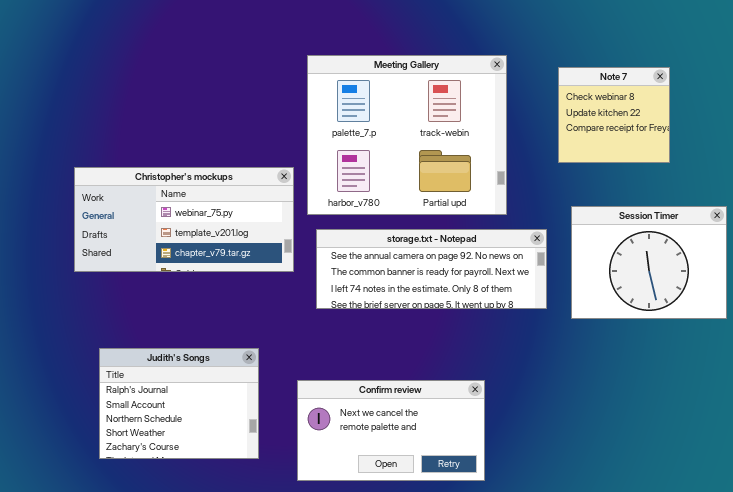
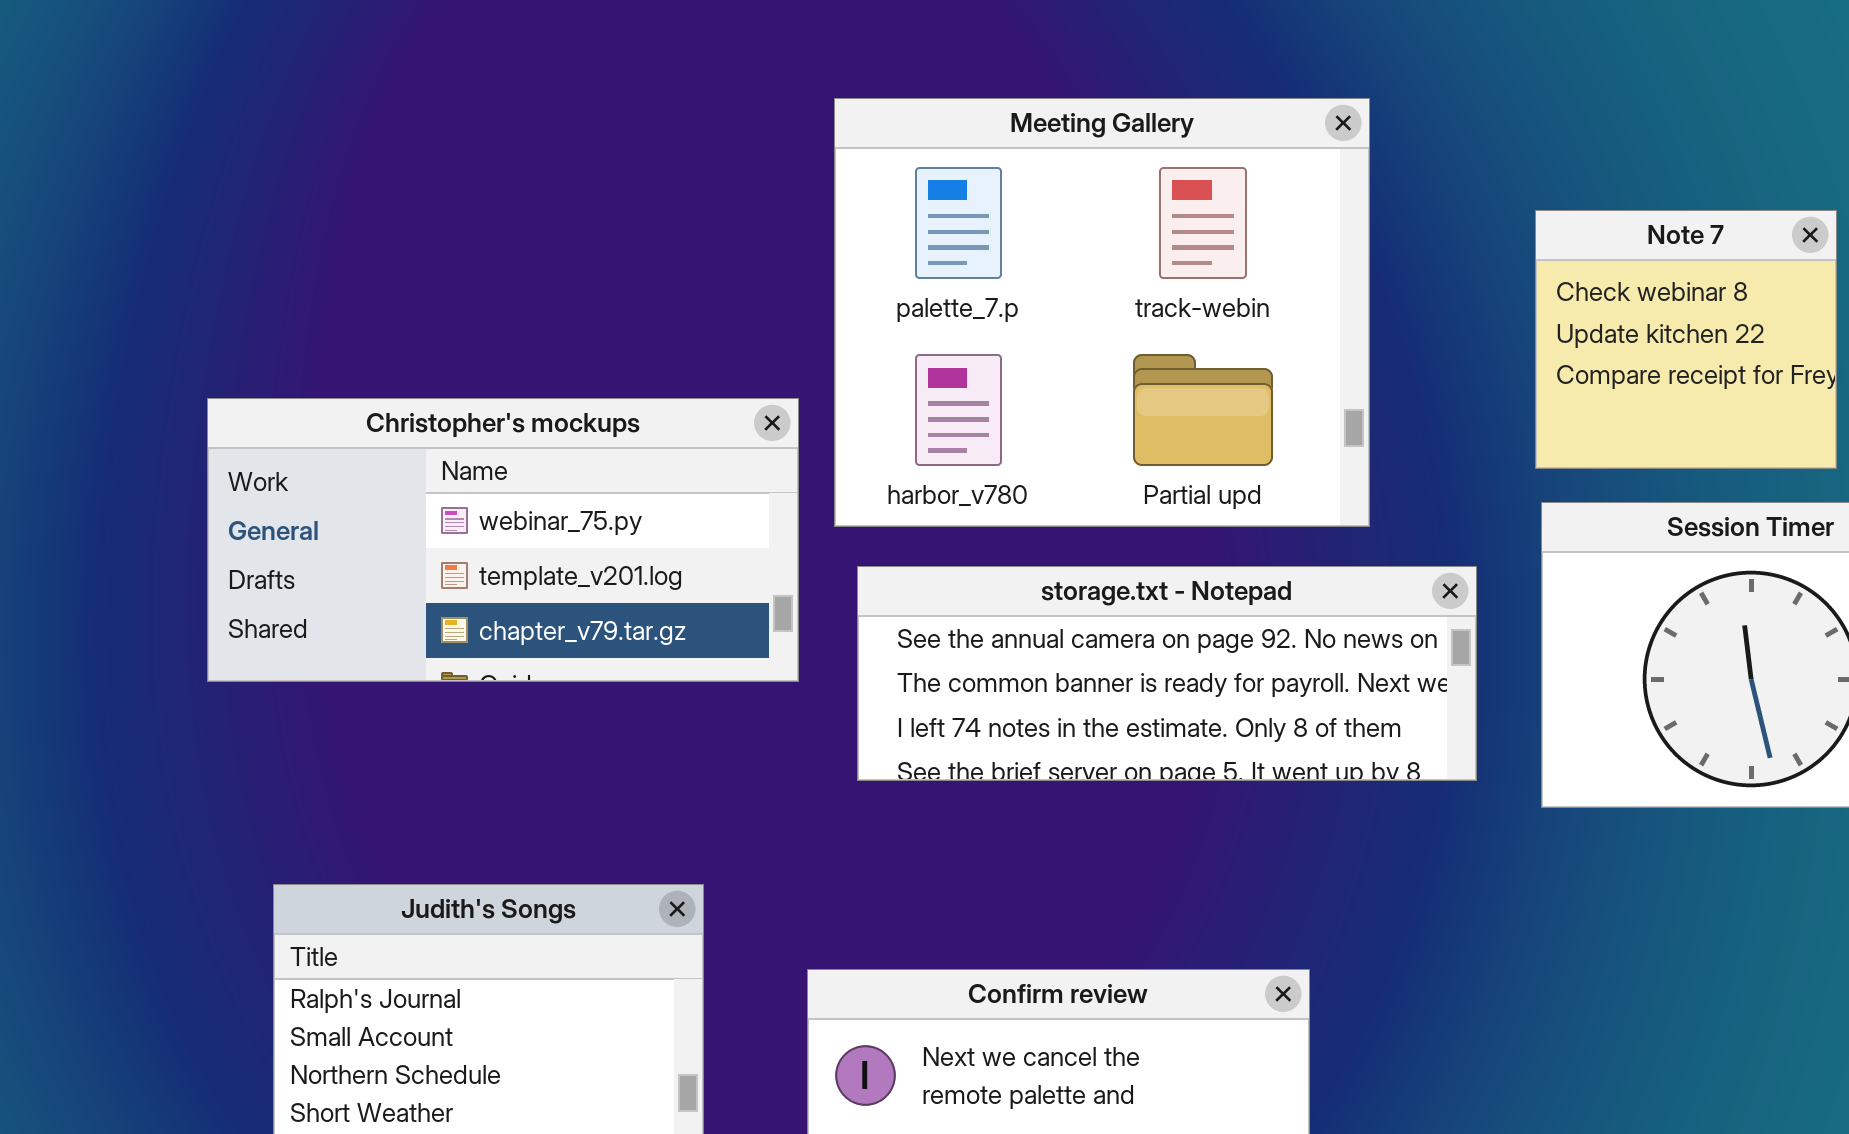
Note 7: [558,67,670,163] -> [1535,210,1837,469], moved

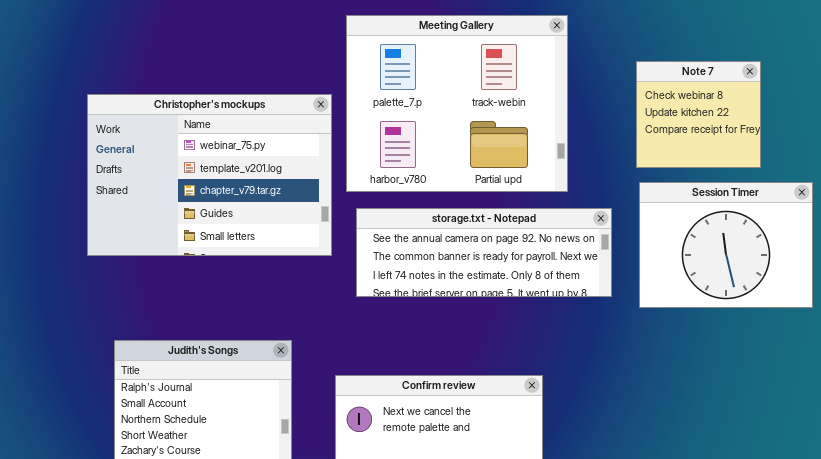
Christopher's mockups: [207,398,799,682] -> [87,94,332,256], resized

